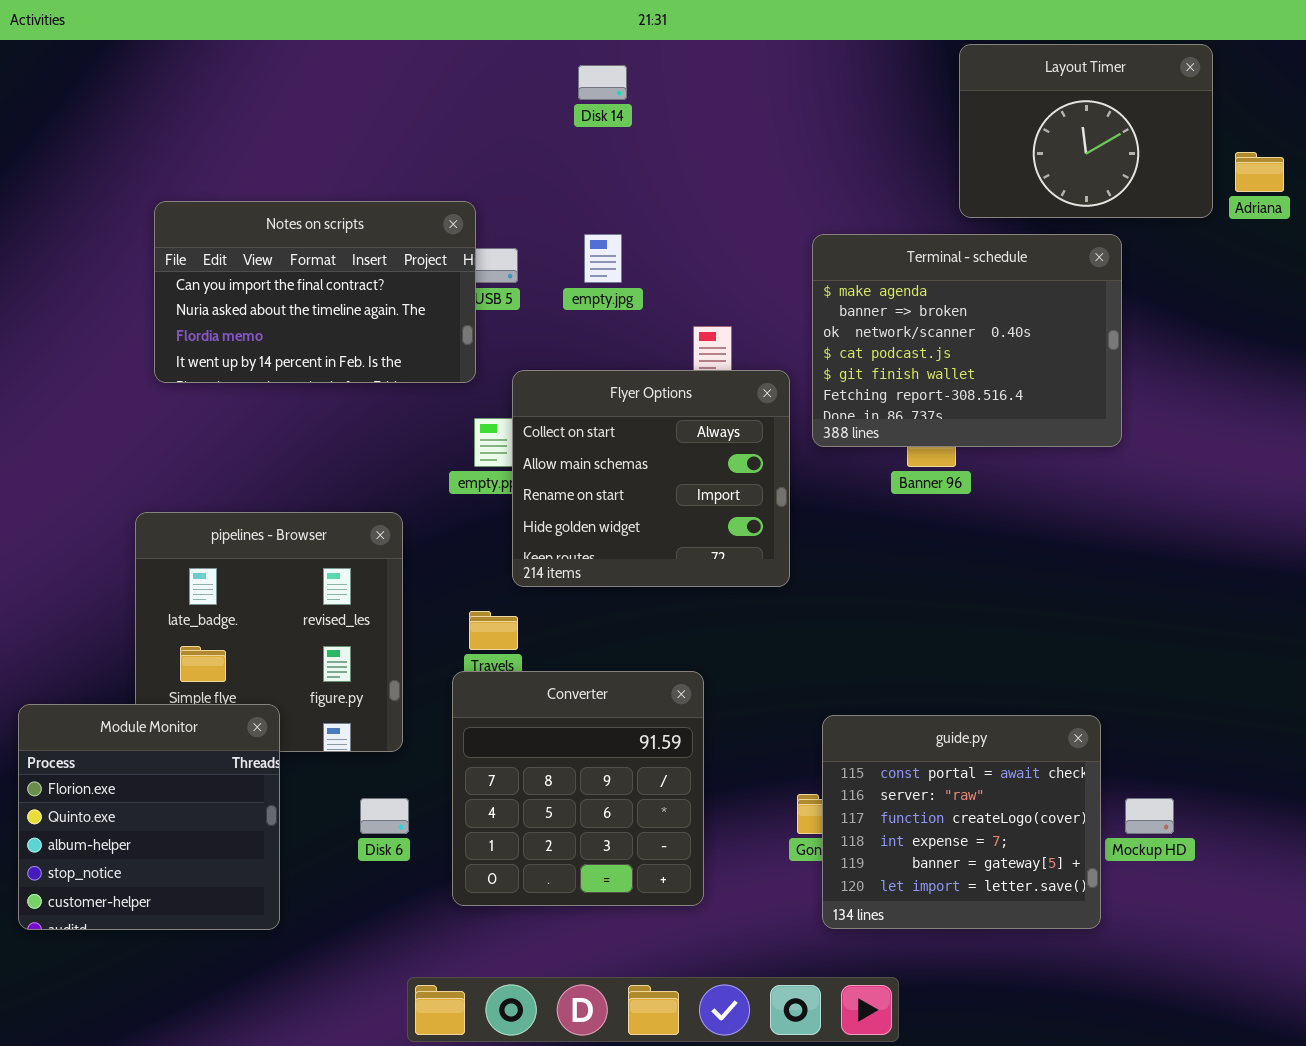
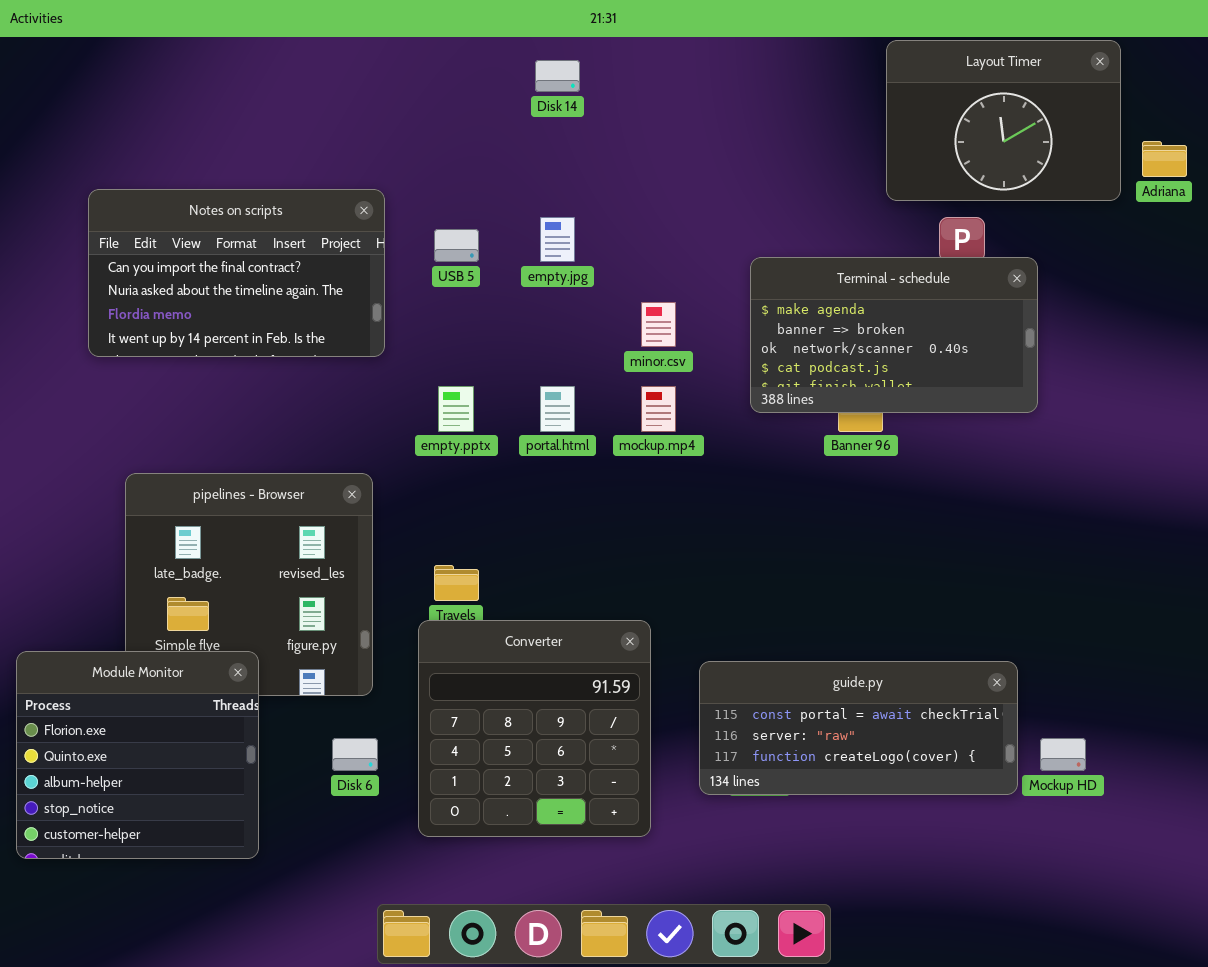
Notes on scripts: [154,201,476,383] -> [88,189,385,357], moved
Terminal - schedule: [812,234,1122,447] -> [750,257,1038,413], resized
Flyer Options: [512,370,790,587] -> none, closed
guide.py: [822,715,1101,929] -> [699,661,1018,795], resized

